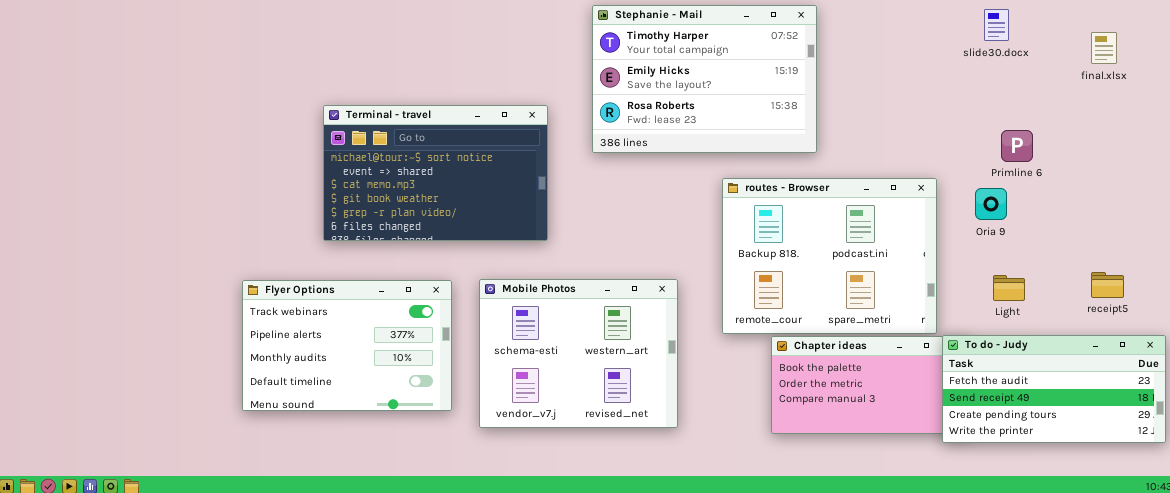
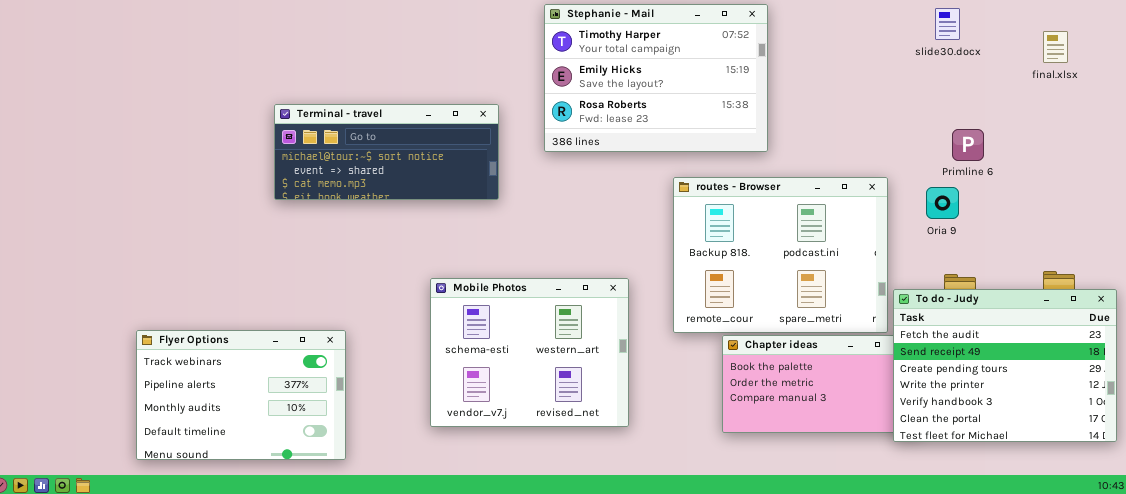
Terminal - travel: [323,105,548,241] -> [274,104,499,200], resized
Flyer Options: [242,280,452,411] -> [136,330,346,460], moved
To do - Judy: [942,335,1166,443] -> [893,289,1117,442], resized

